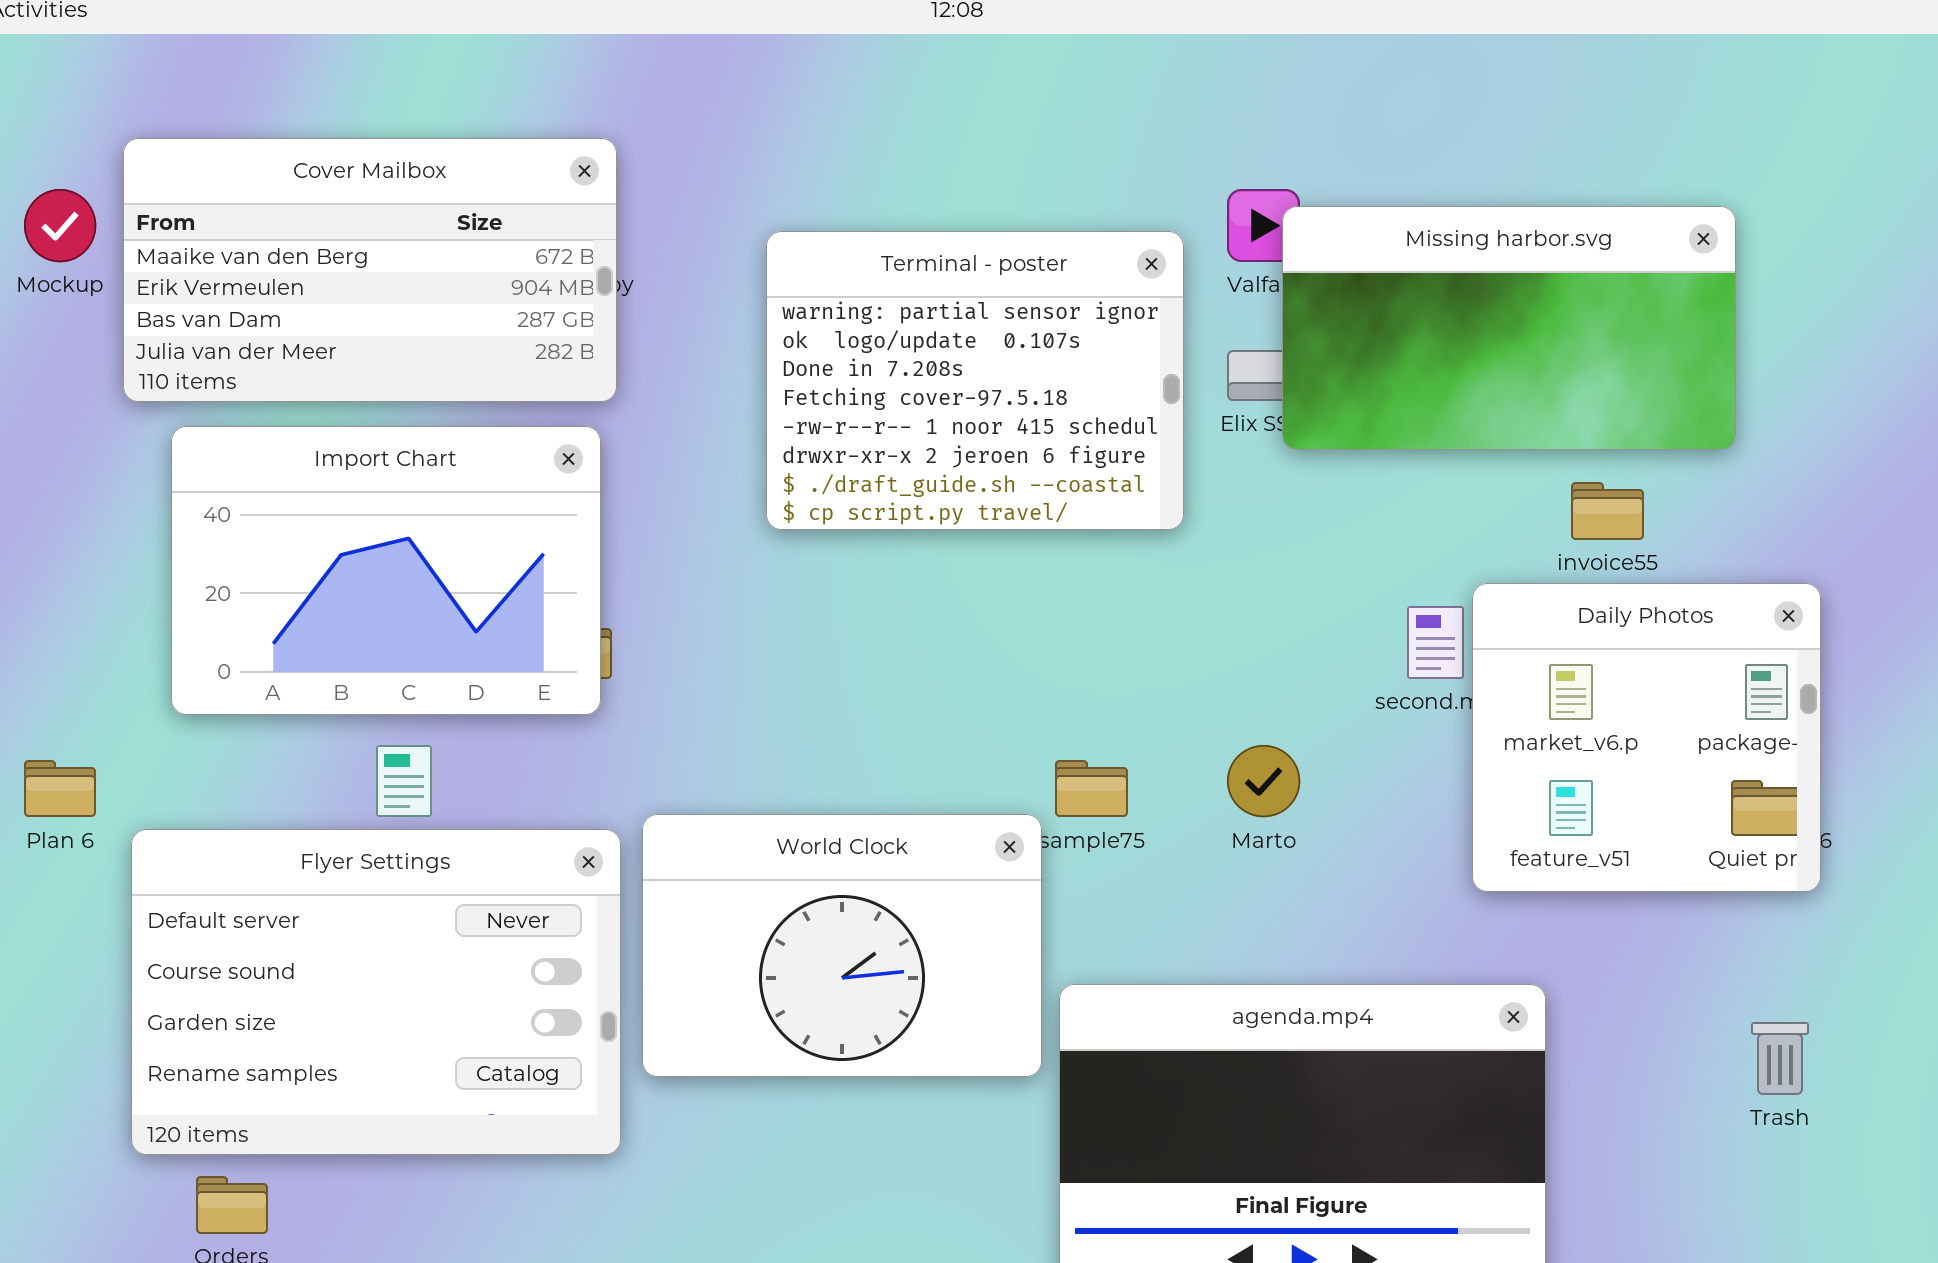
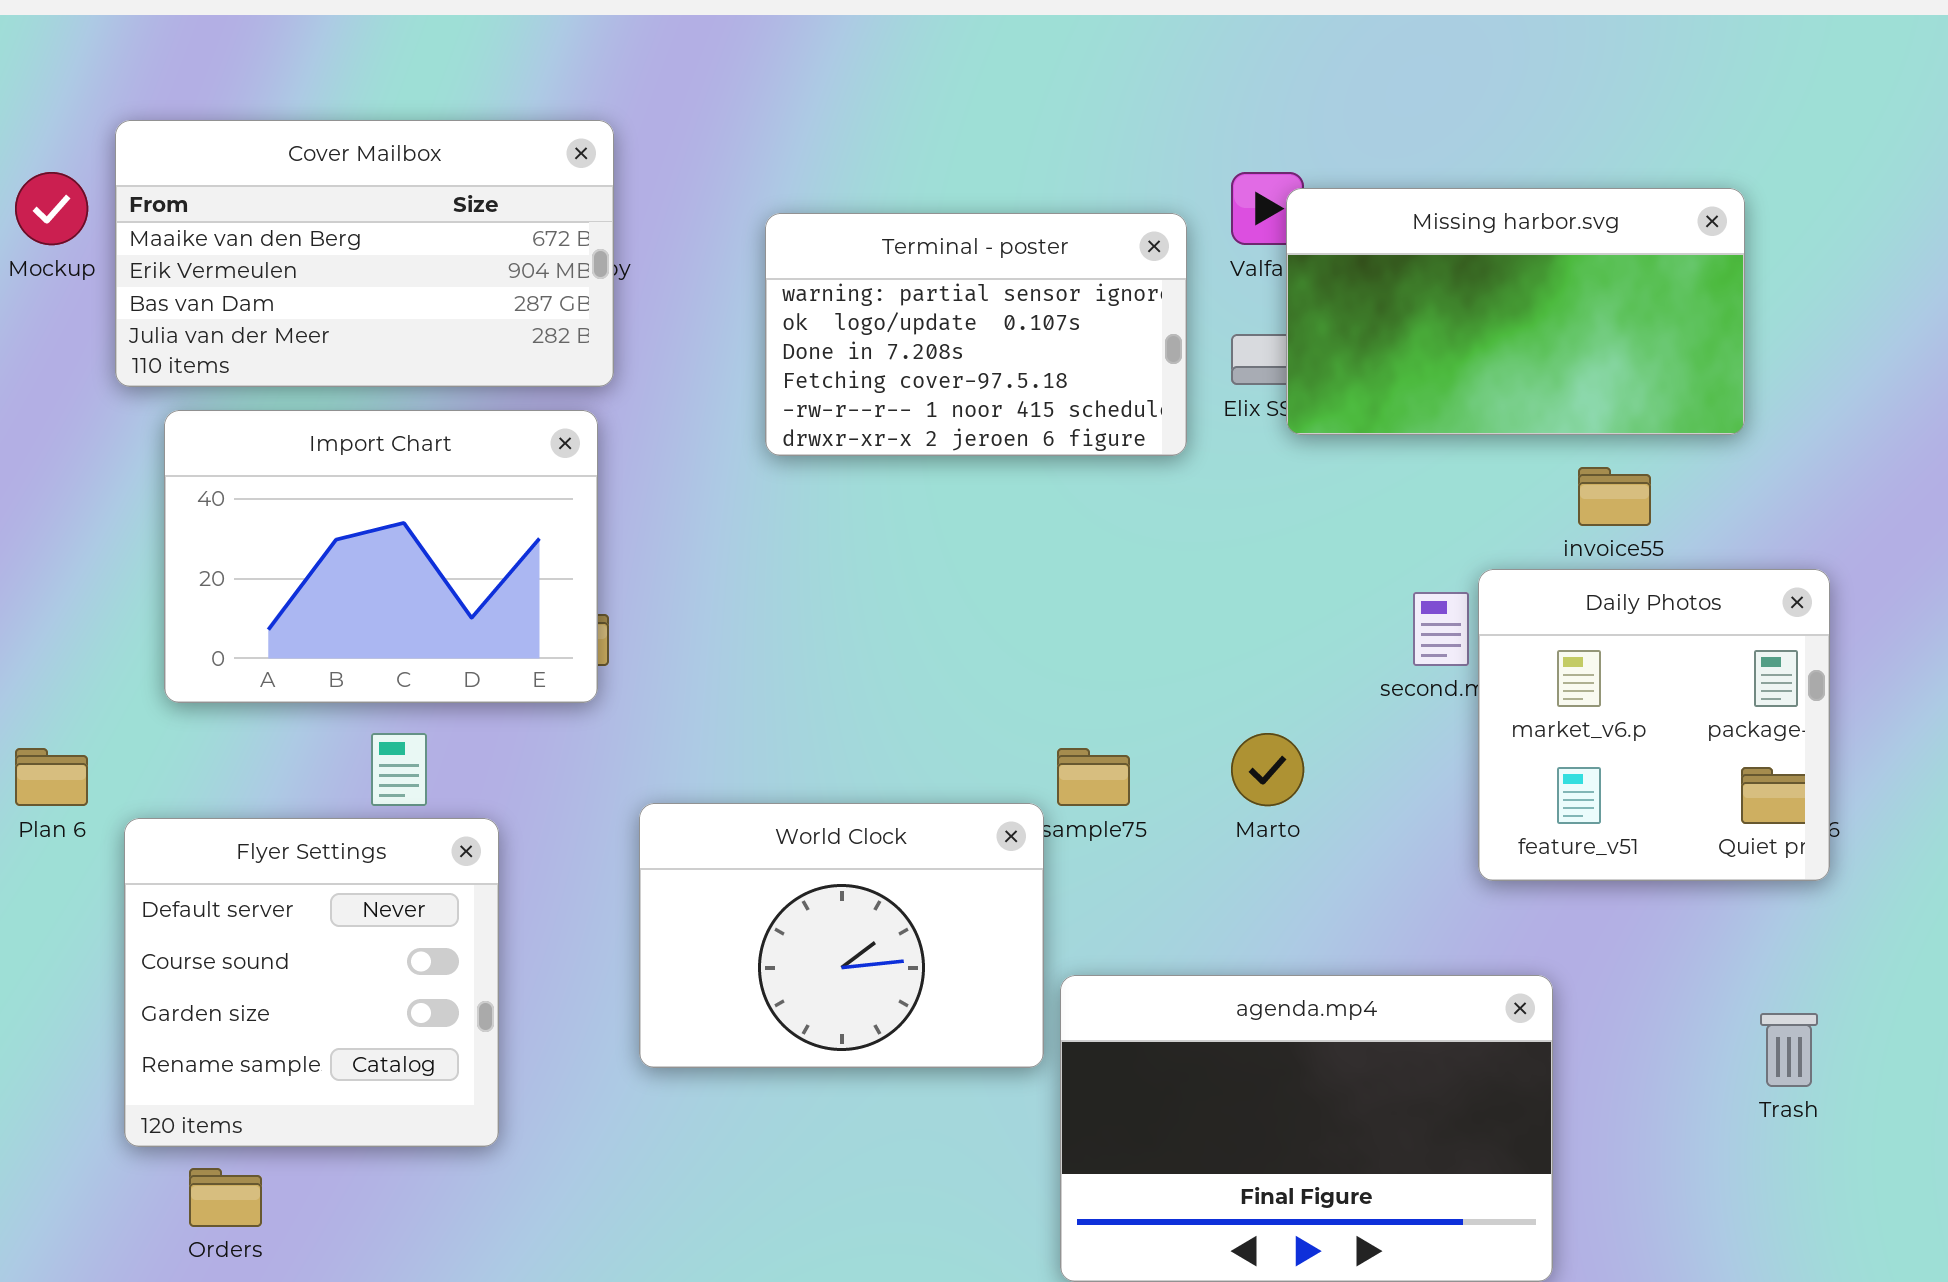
Terminal - poster: [766,231,1184,530] -> [765,213,1187,456], resized
Flyer Settings: [131,829,621,1155] -> [124,818,499,1147], resized

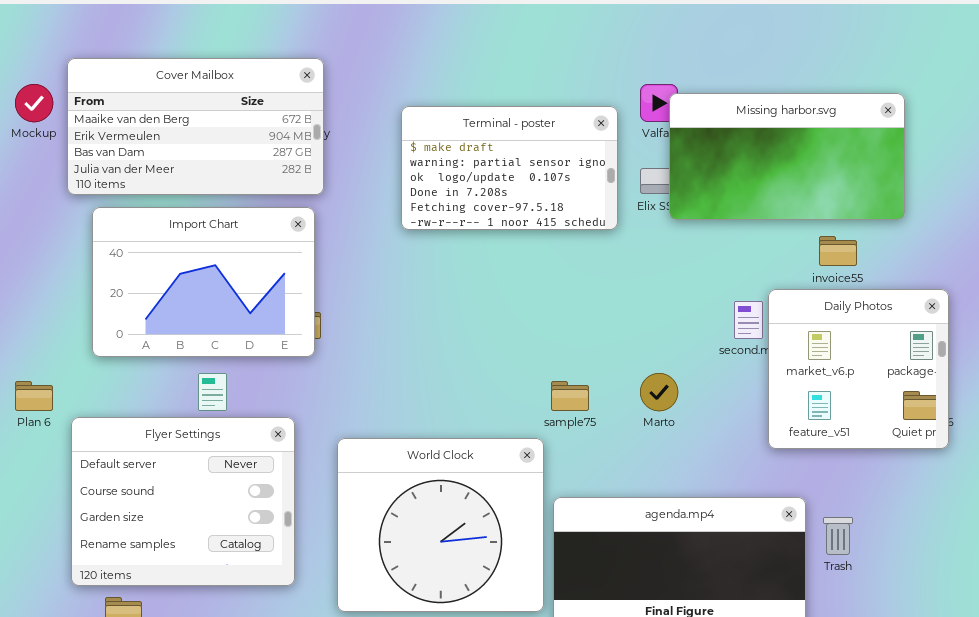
Terminal - poster: [765,213,1187,456] -> [401,106,618,230], scrolled up 1 row
World Clock: [639,803,1044,1068] -> [337,438,544,612], moved, resized
Flyer Settings: [124,818,499,1147] -> [71,417,295,586], resized
Trash: [1760,1013,1818,1087] -> [823,517,853,555], moved

